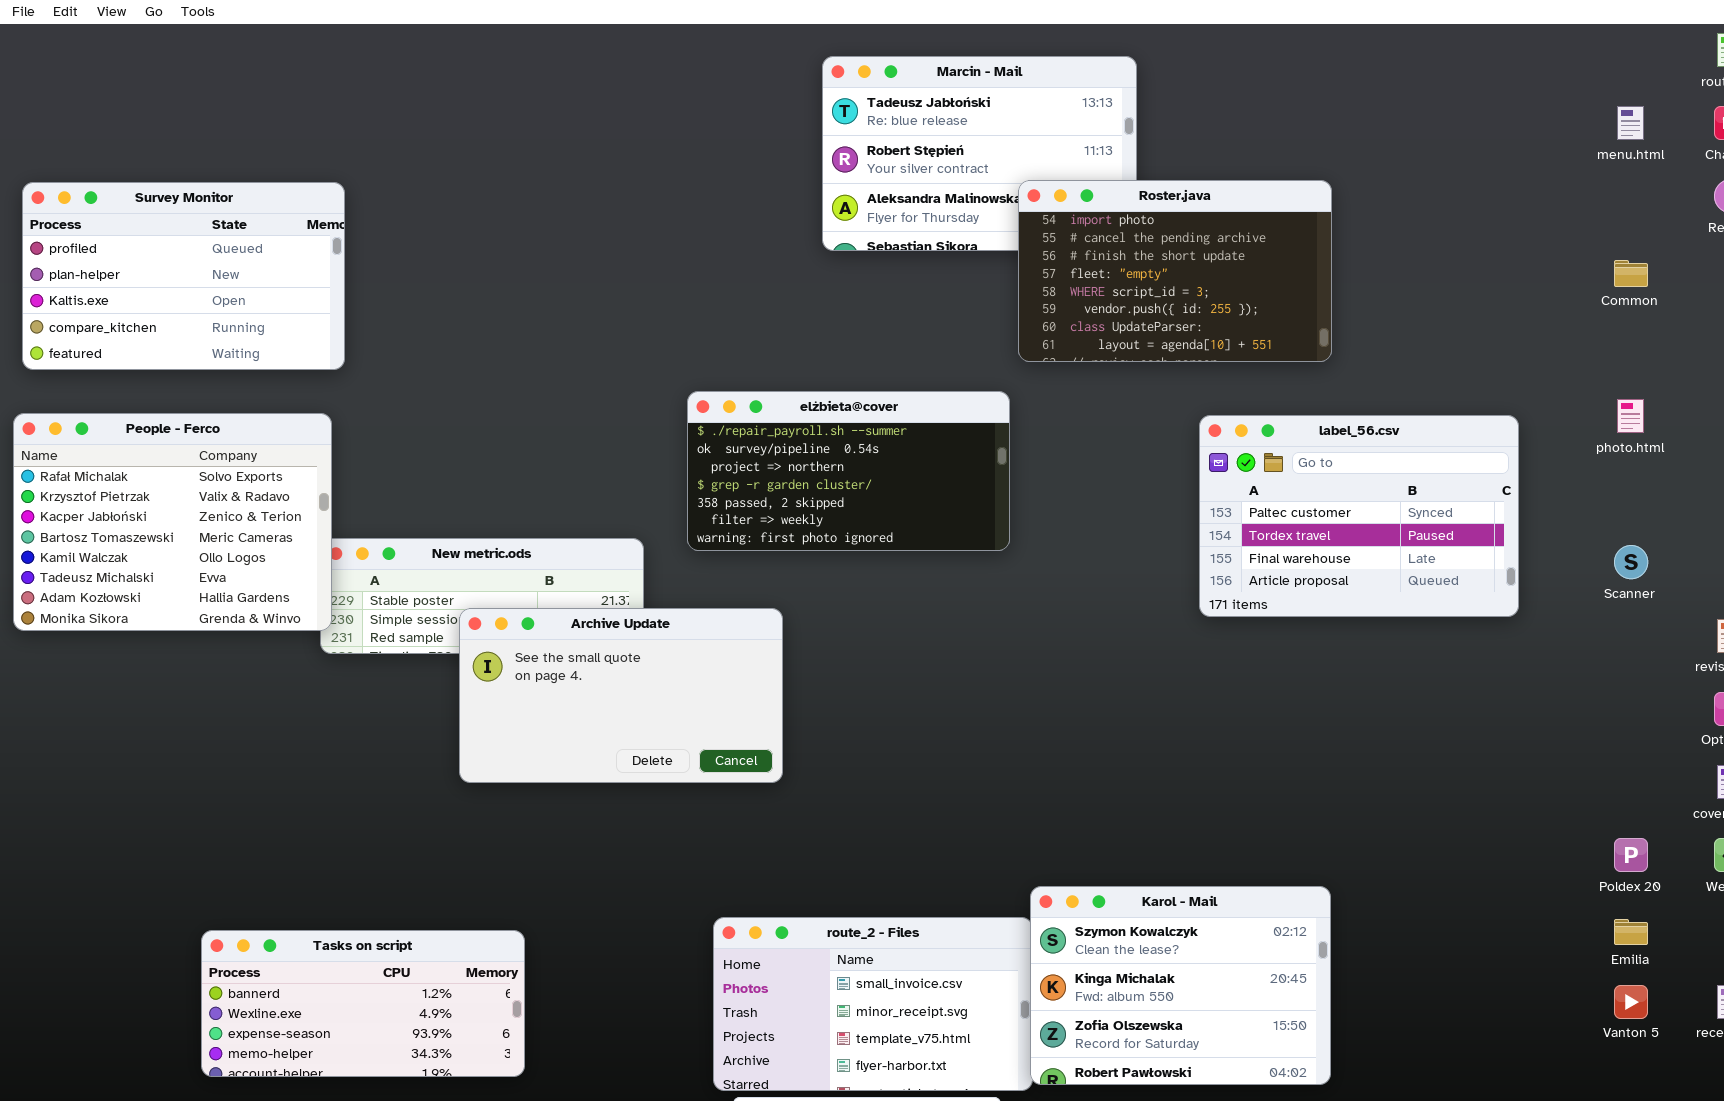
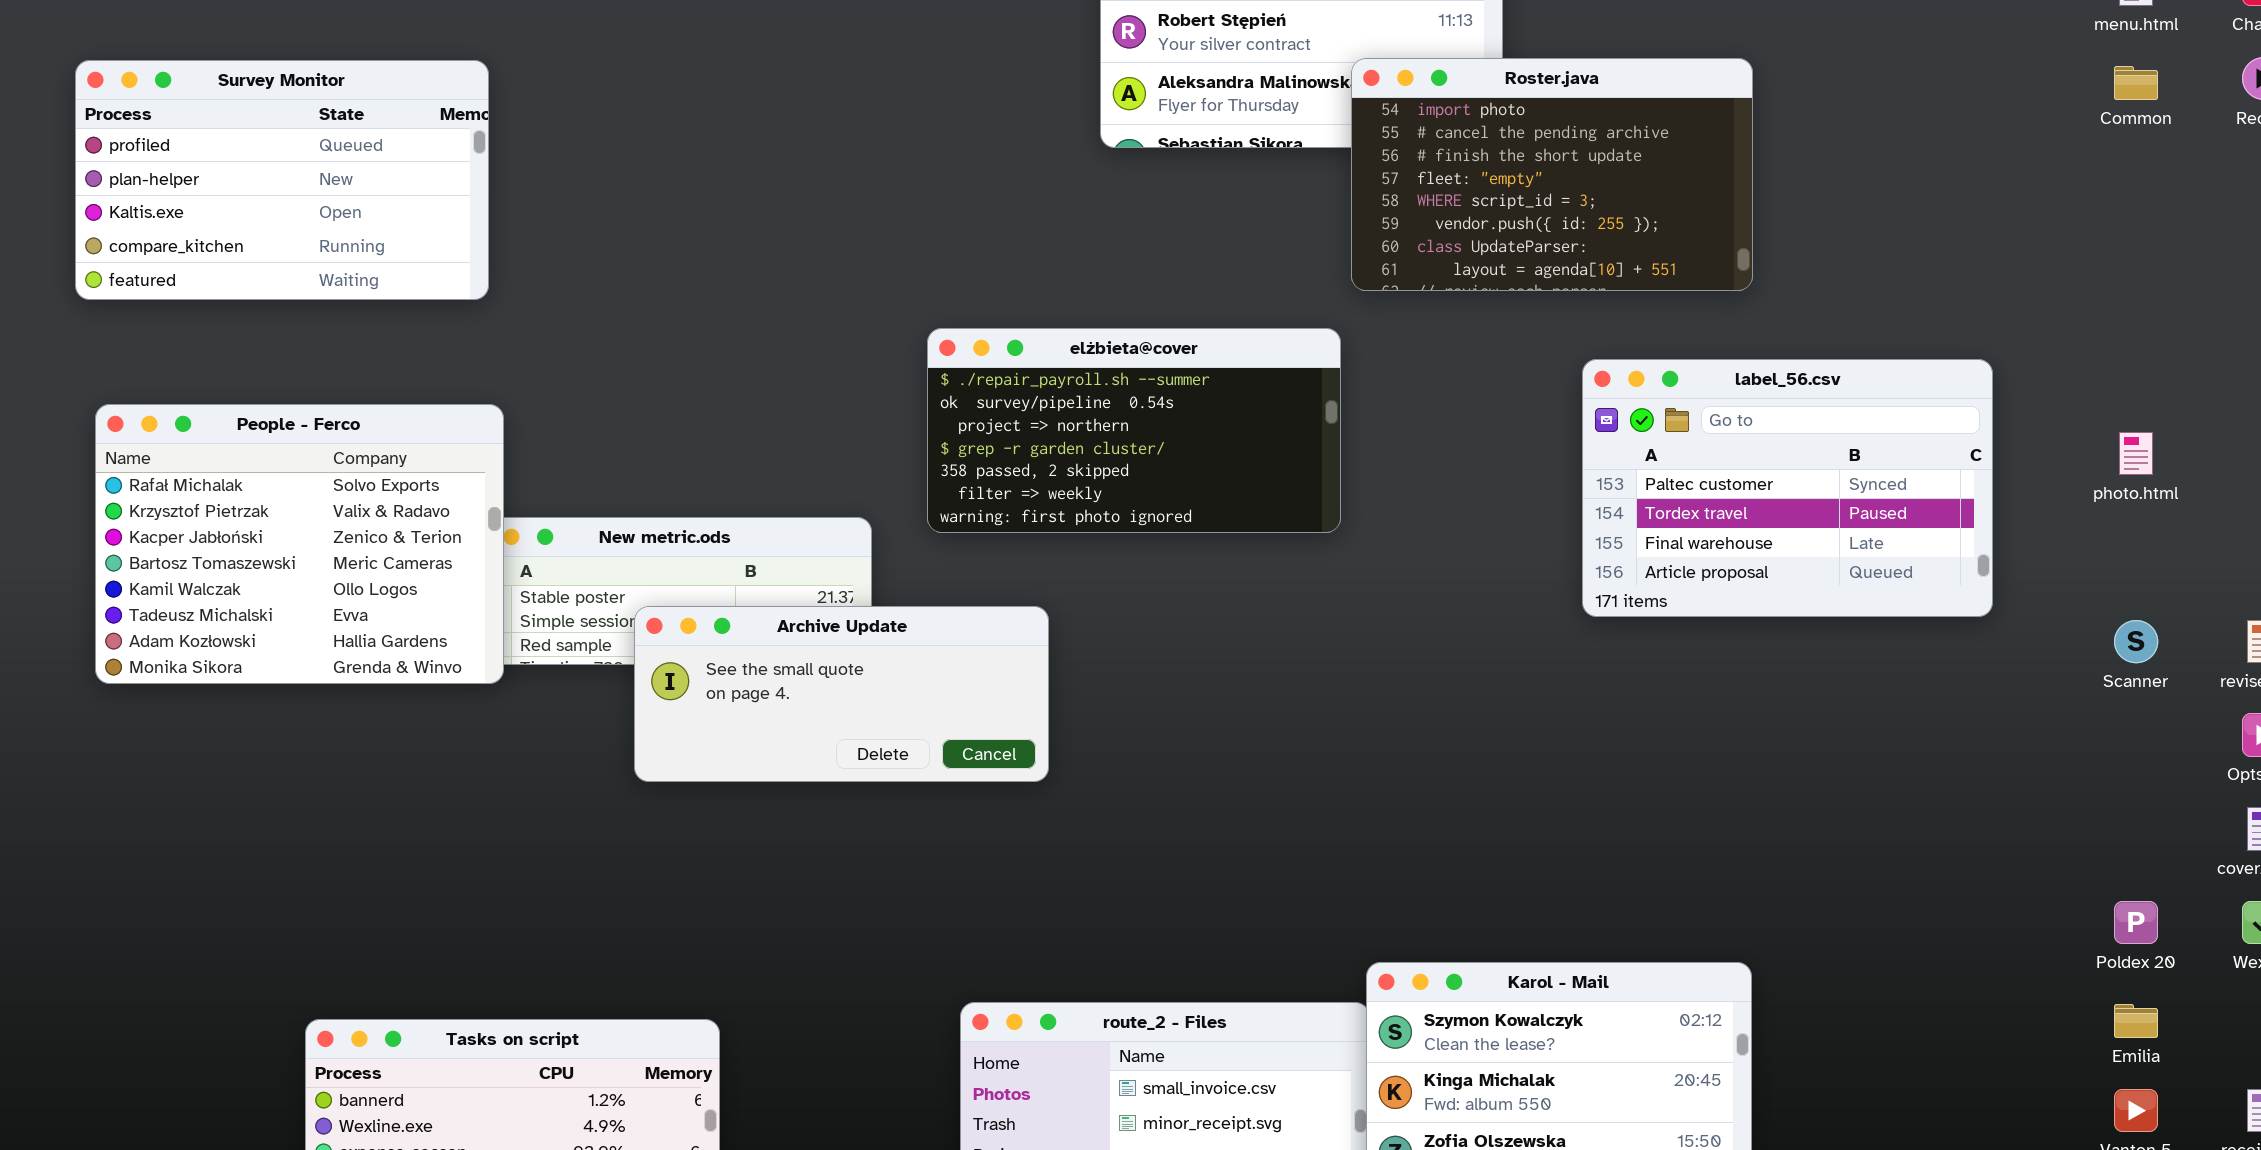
Common: [1614,260,1648,287] -> [2114,66,2158,100], moved
photo.html: [1617,399,1644,433] -> [2119,432,2153,475], moved
People - Ferco: [13,413,332,631] -> [95,404,504,684], moved
Scanner: [1614,545,1648,579] -> [2114,620,2158,663], moved
Archive Update: [459,608,783,783] -> [634,606,1049,782], resized

